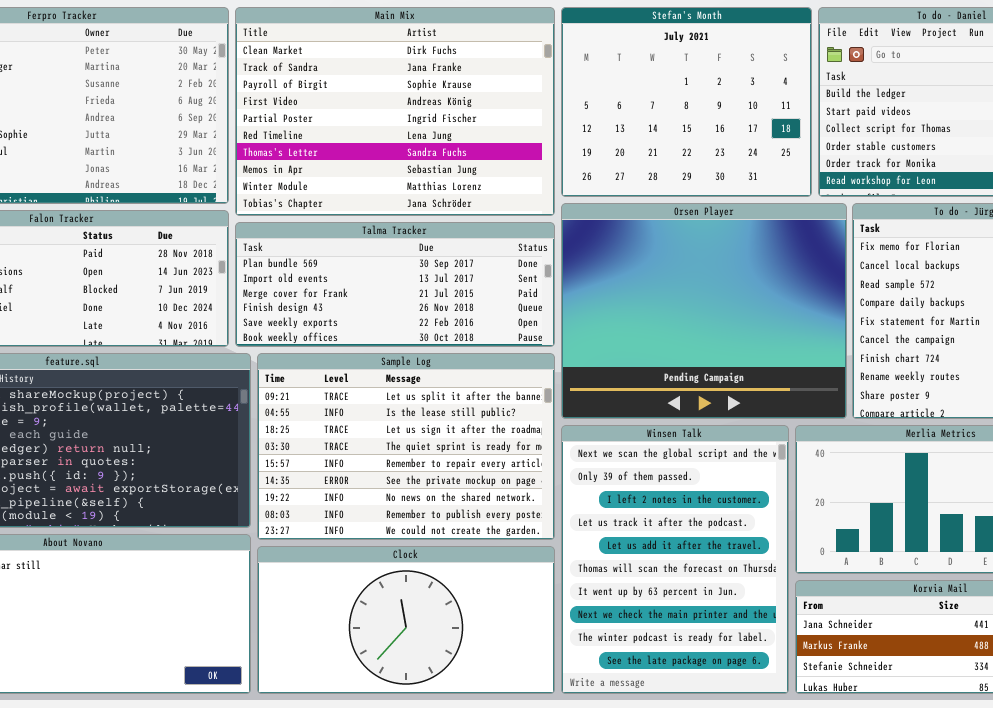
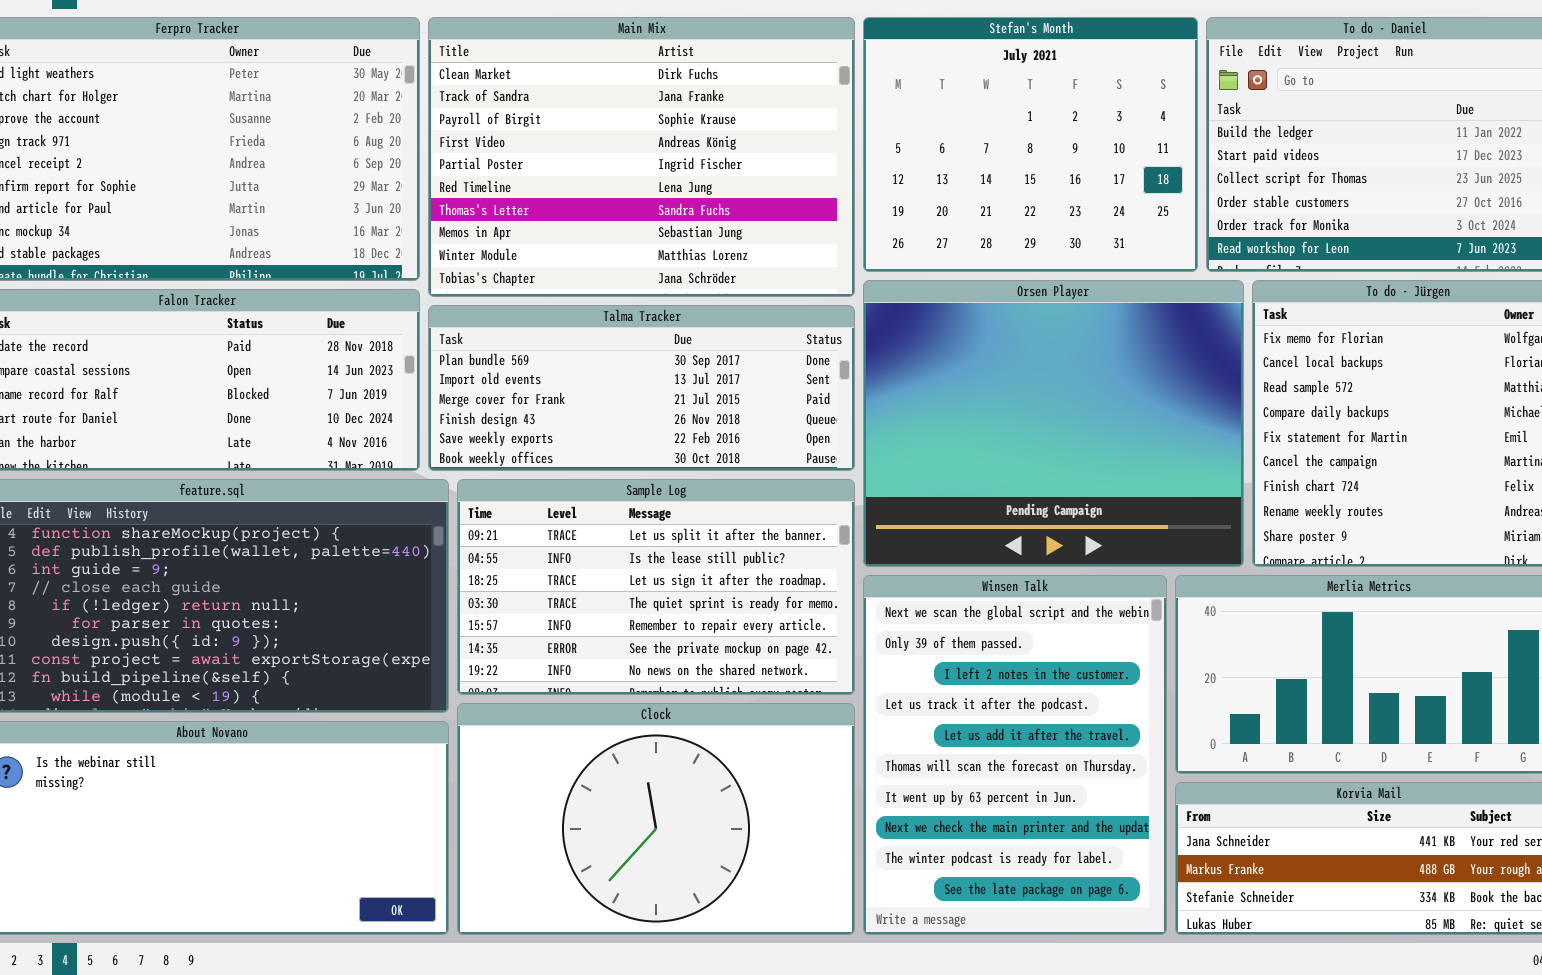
Sample Log: [257,353,555,540] -> [457,479,855,695], resized
Clock: [257,546,555,694] -> [457,703,855,935], resized

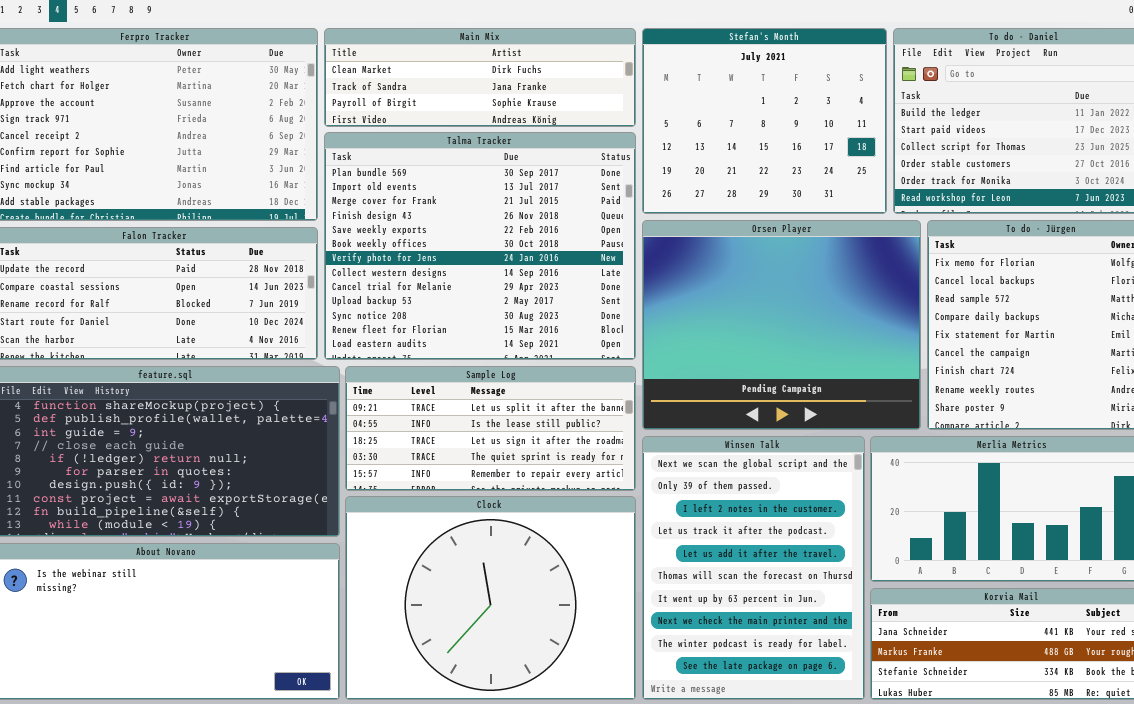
Main Mix: [428,17,855,297] -> [324,28,636,127], resized
Talma Tracker: [428,305,855,471] -> [324,132,636,360], resized
Sample Log: [457,479,855,695] -> [345,366,636,491], resized
Clock: [457,703,855,935] -> [345,496,636,700], resized

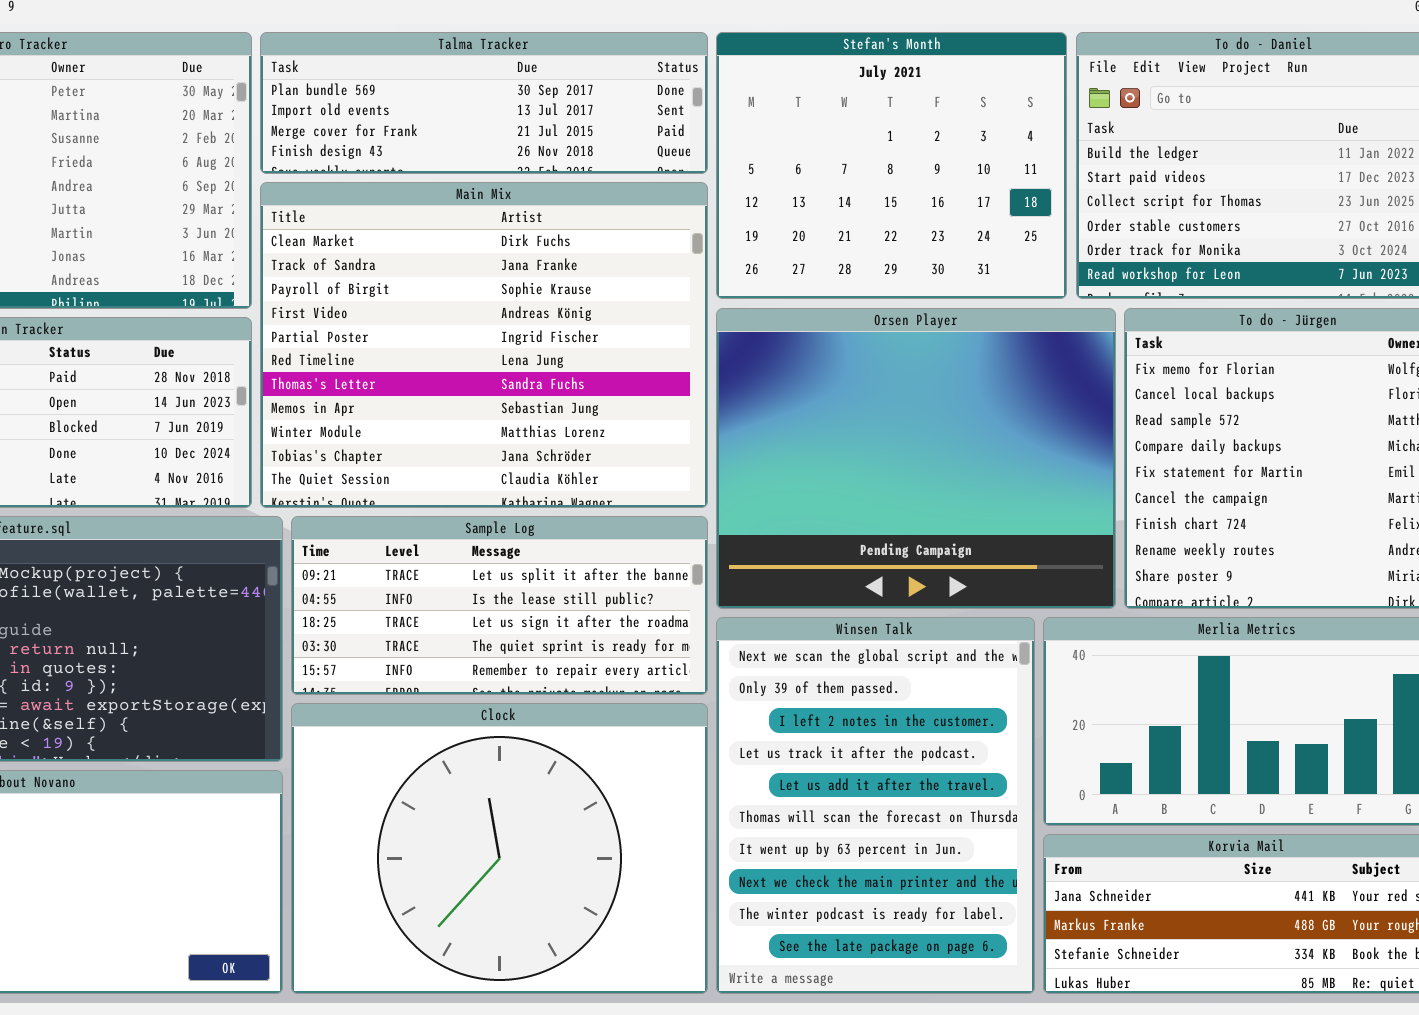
Main Mix: [324,28,636,127] -> [260,182,708,508], moved, resized
Talma Tracker: [324,132,636,360] -> [260,32,708,174], moved, resized

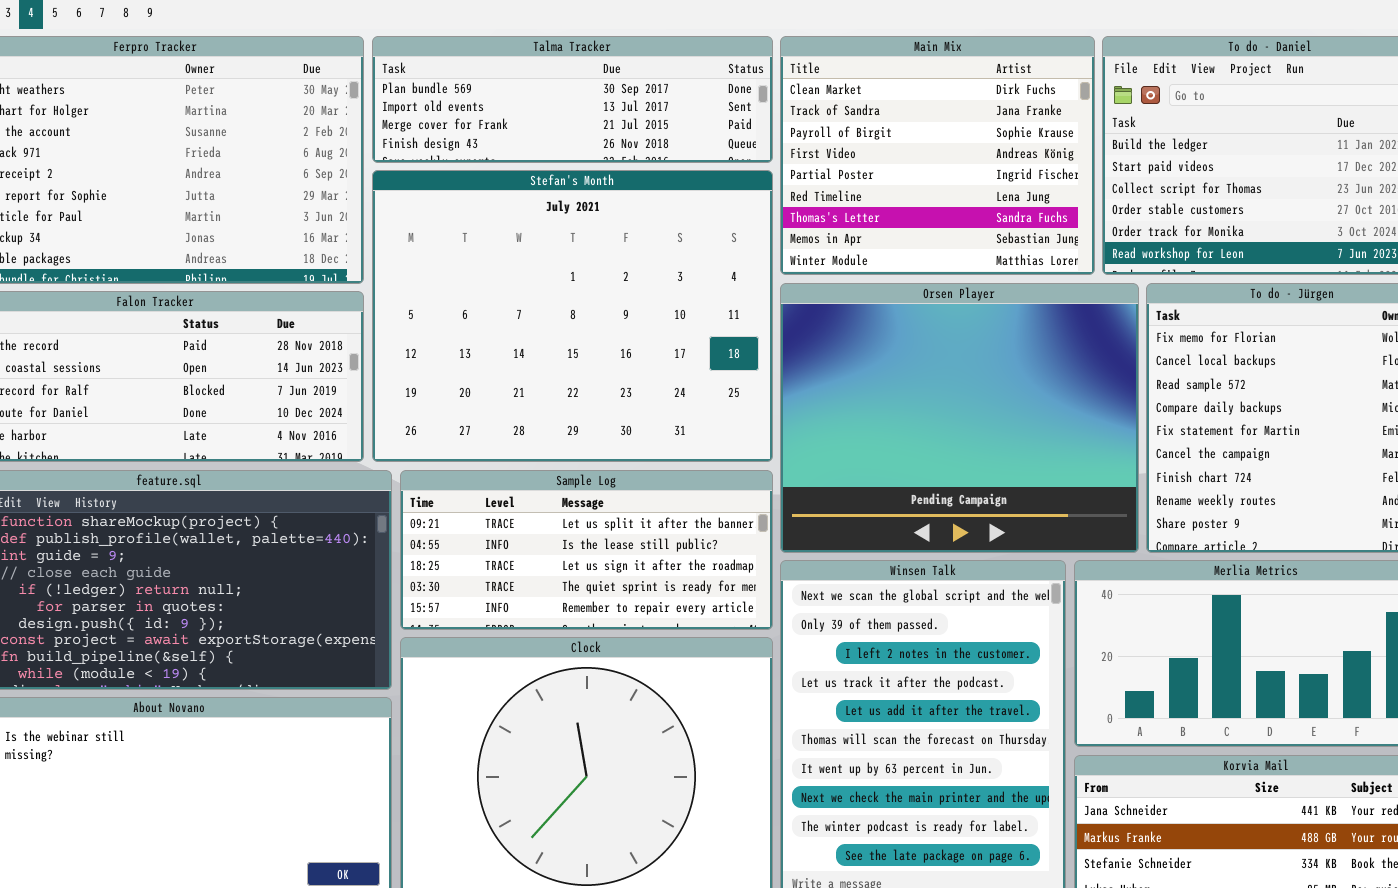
Stefan's Month: [716,32,1067,299] -> [372,170,773,462], moved, resized
Main Mix: [260,182,708,508] -> [780,36,1095,275], moved, resized

